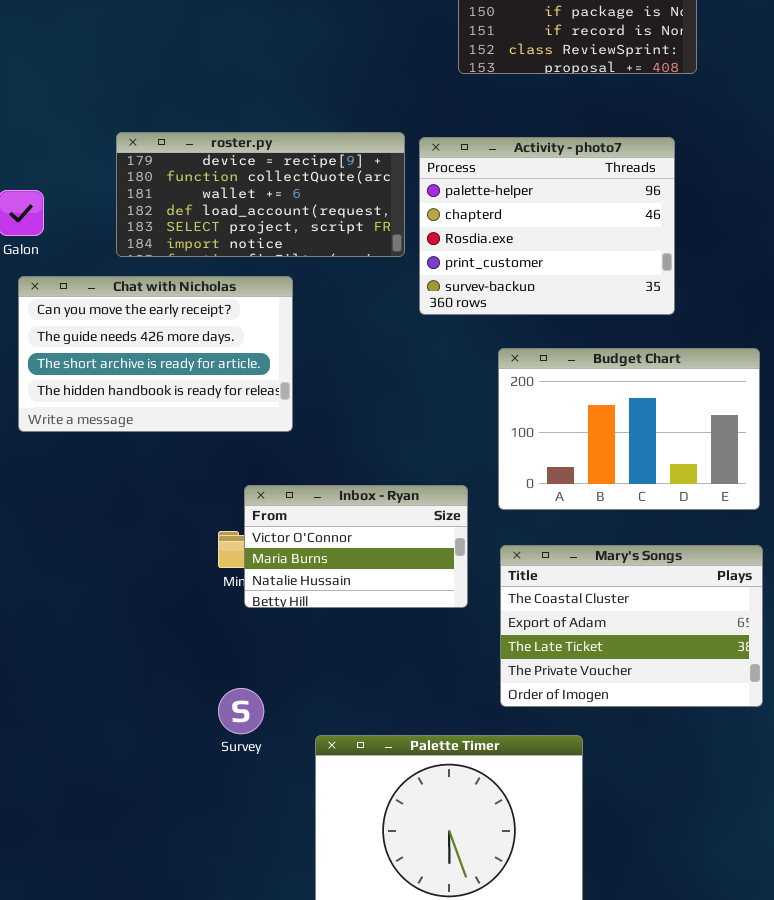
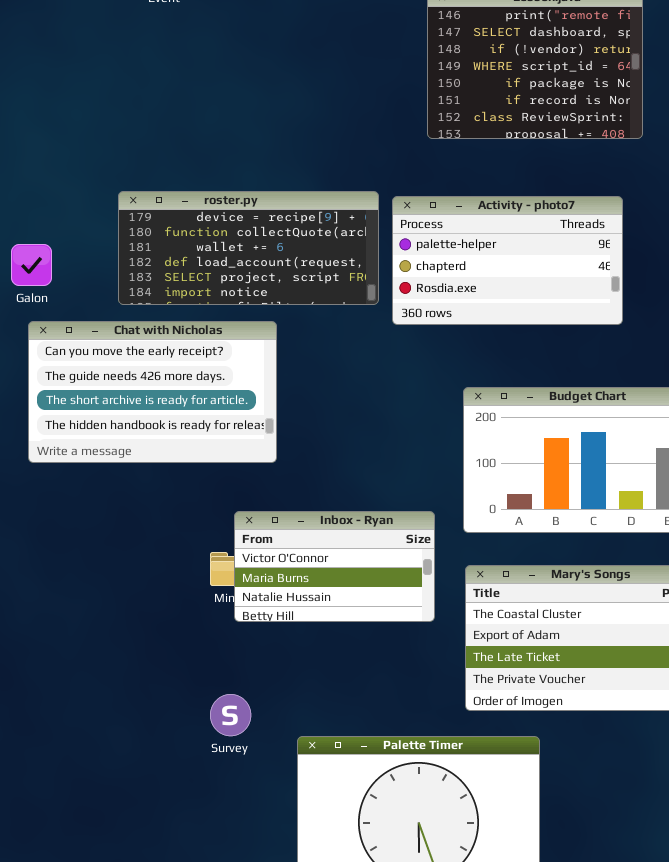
Activity - photo7: [419,137,675,315] -> [392,196,623,325], resized

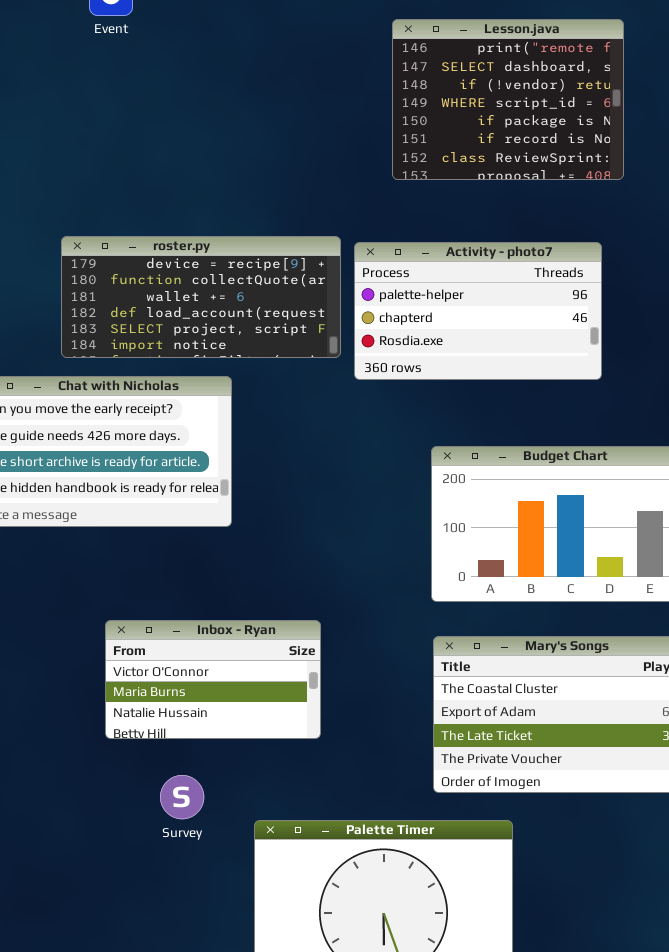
Inbox - Ryan: [234,511,435,622] -> [105,620,321,739], moved

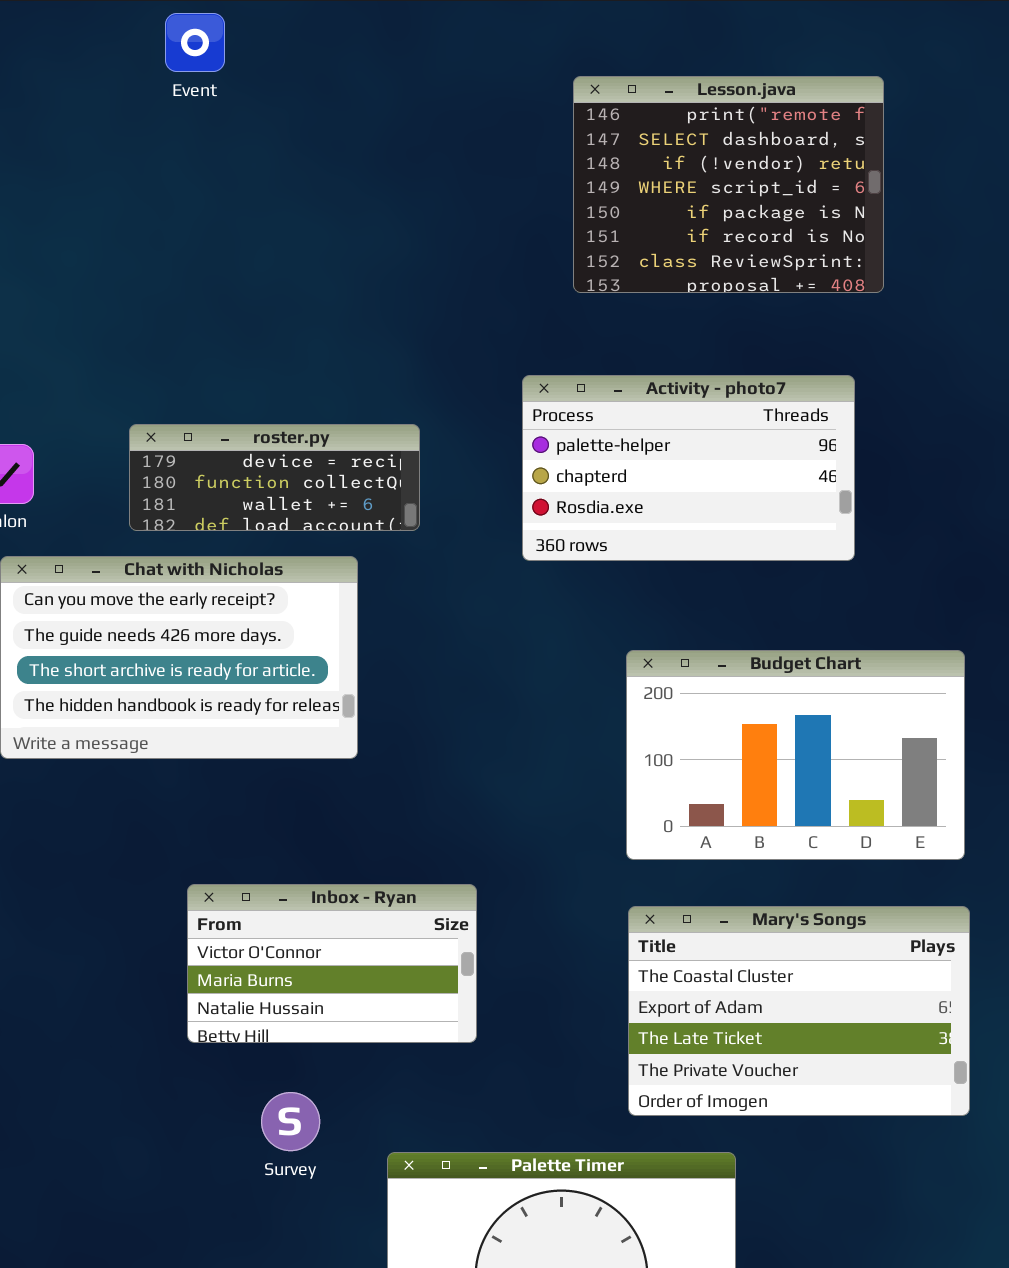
roster.py: [61,236,341,358] -> [129,424,420,531], resized

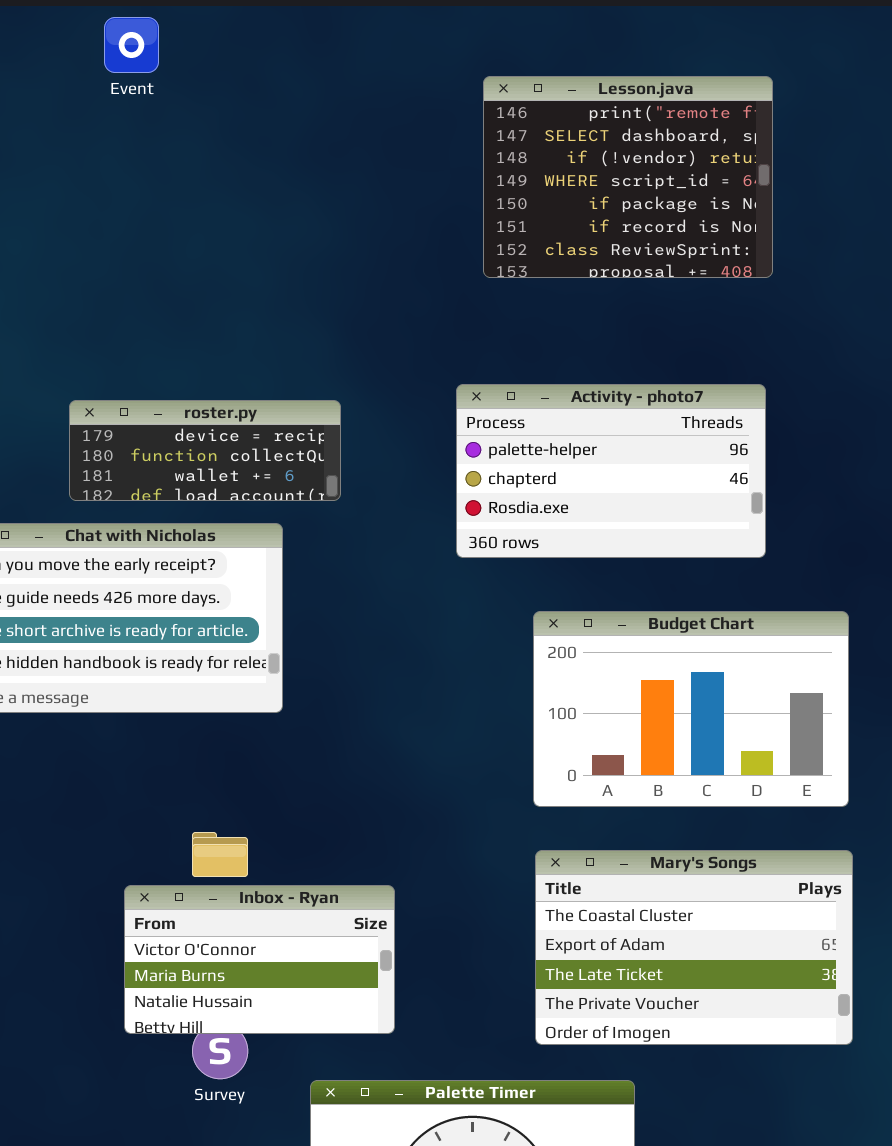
Activity - photo7: [522,375,855,561] -> [456,384,766,558], moved
Inbox - Ryan: [187,884,477,1043] -> [124,885,395,1034], moved

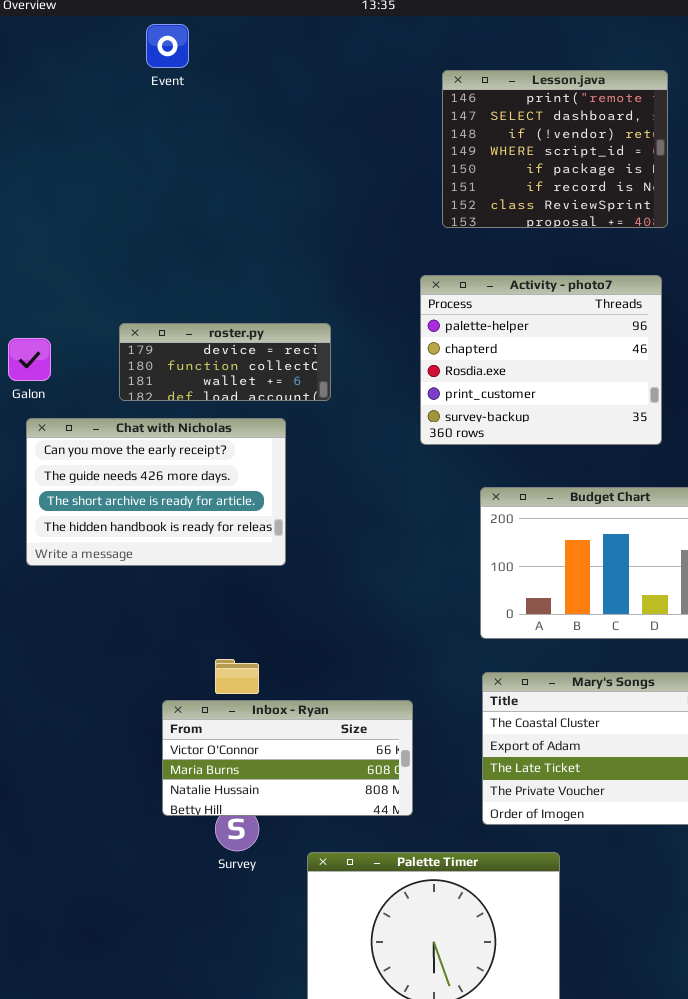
Activity - photo7: [456,384,766,558] -> [420,275,662,445], resized
Inbox - Ryan: [124,885,395,1034] -> [162,700,413,816], resized

